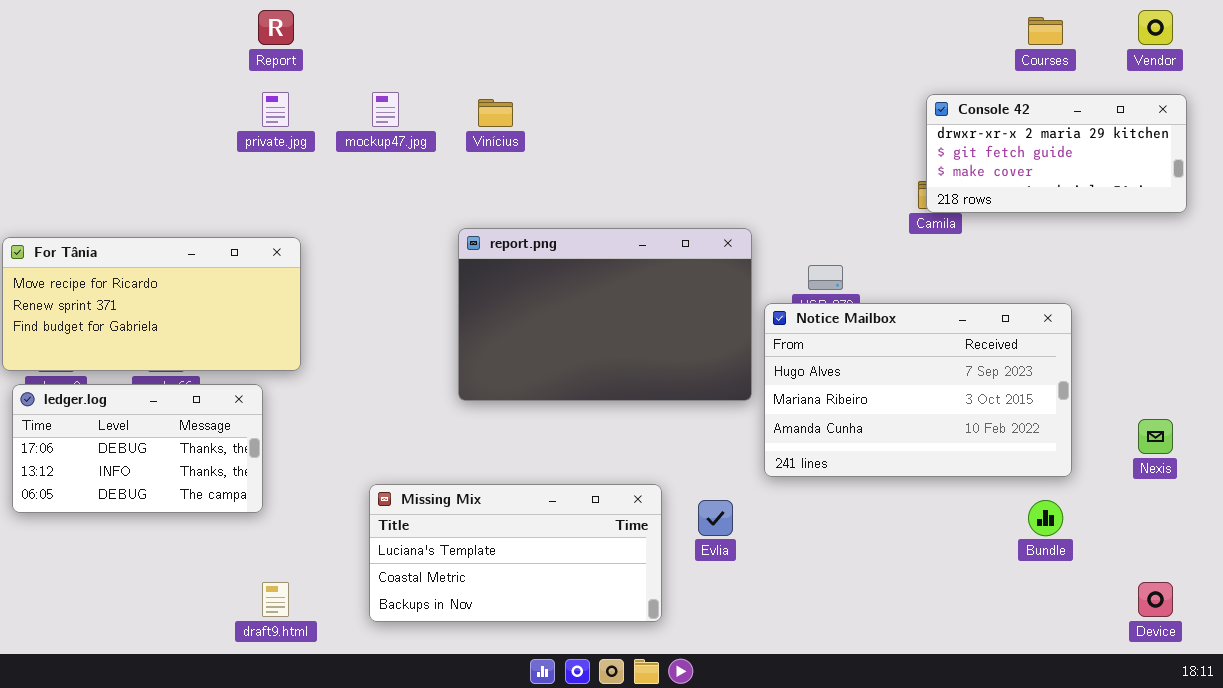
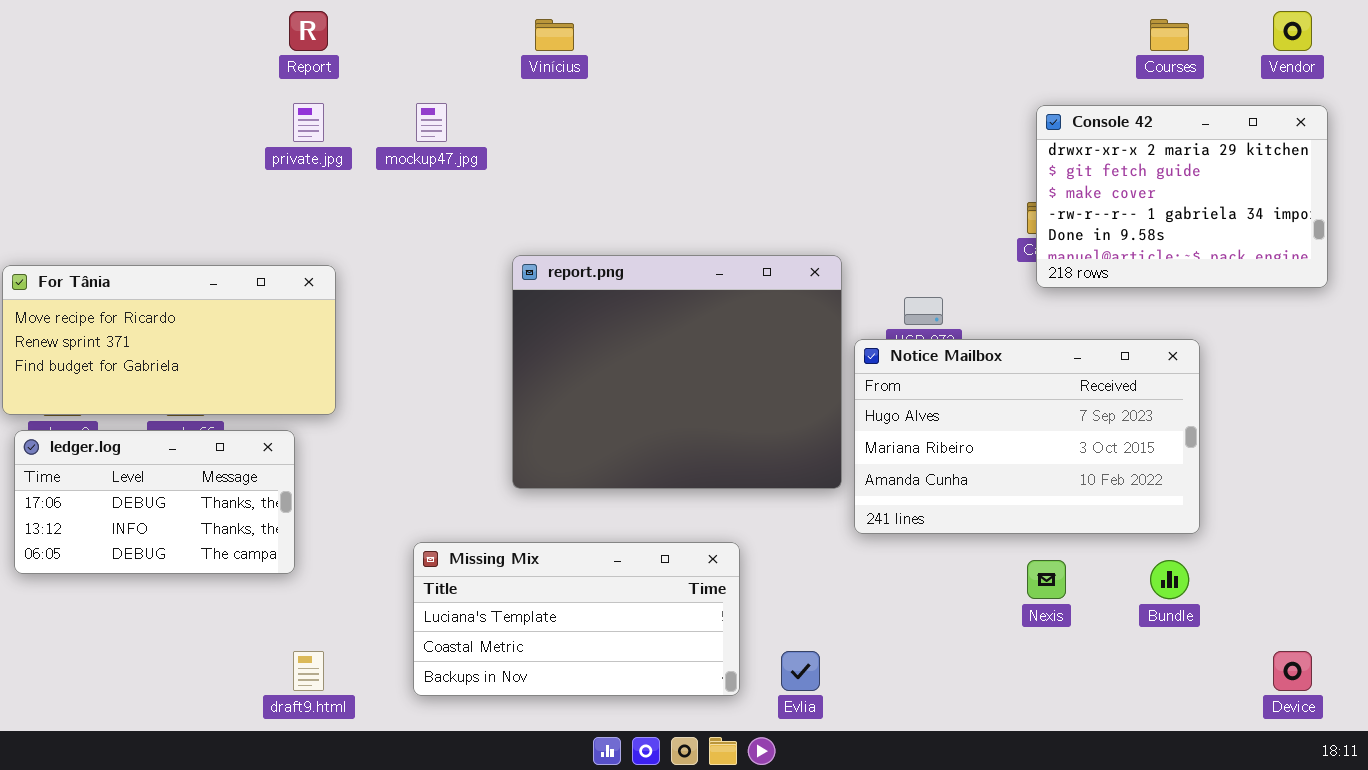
Console 42: [926,94,1187,213] -> [1036,105,1328,288], resized
Vinícius: [478,99,513,127] -> [535,19,574,51], moved
report.png: [458,228,752,401] -> [512,255,842,489], resized
Nexis: [1138,419,1173,454] -> [1027,560,1066,599], moved
Evlia: [698,500,733,536] -> [781,651,820,691], moved

